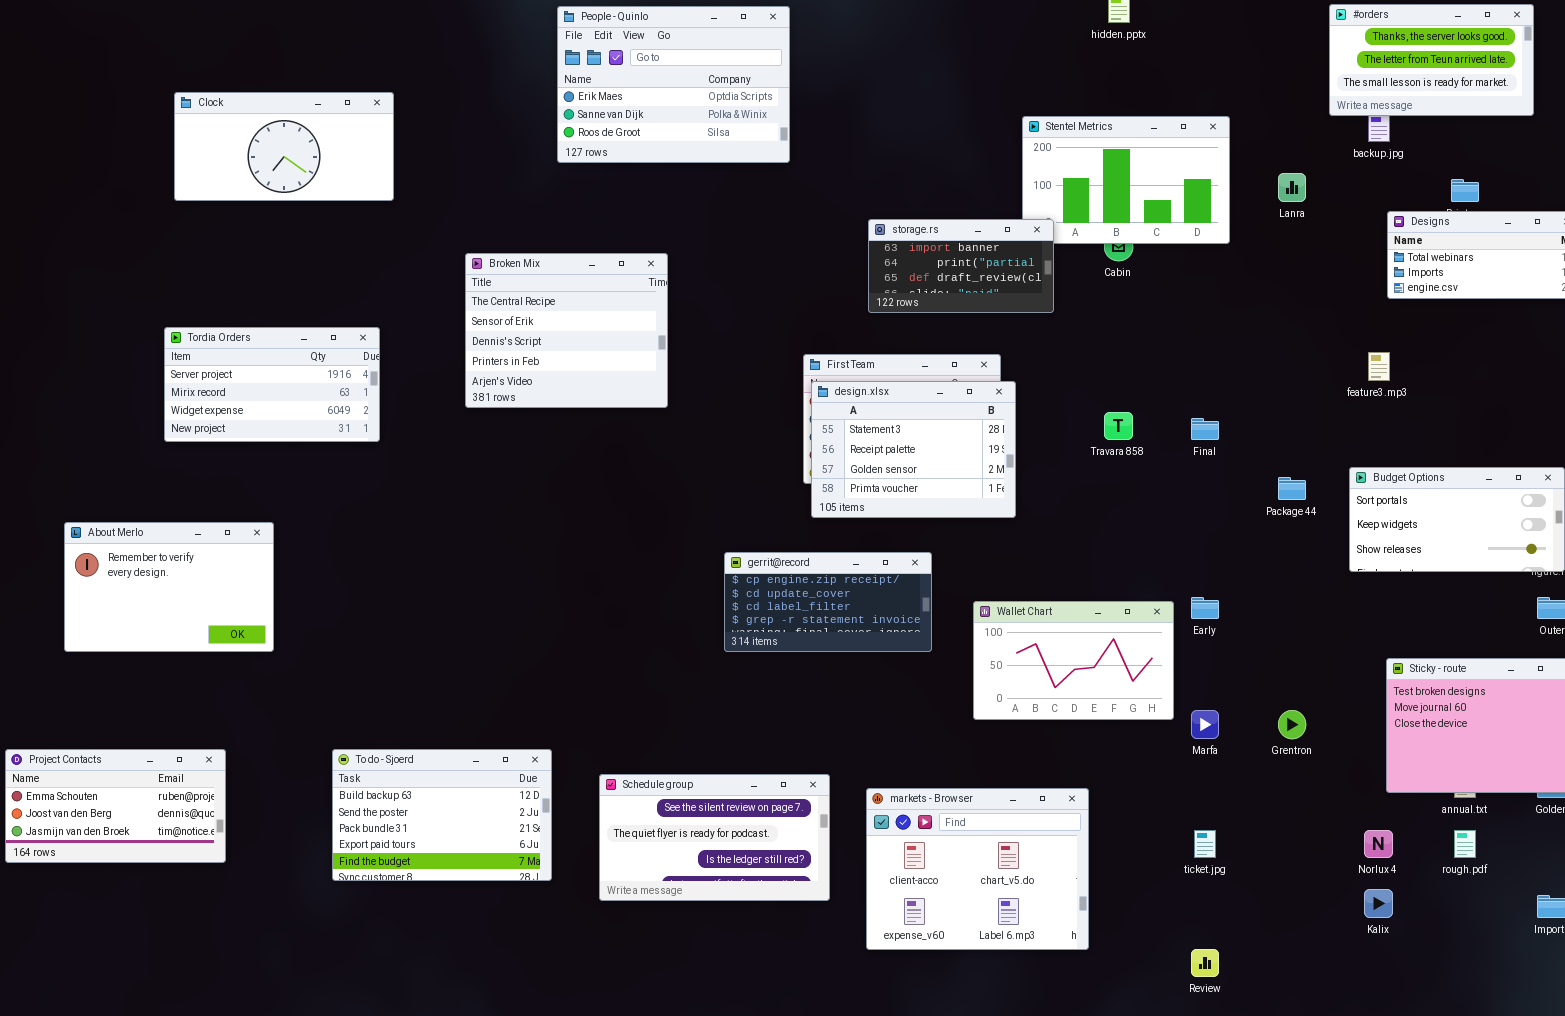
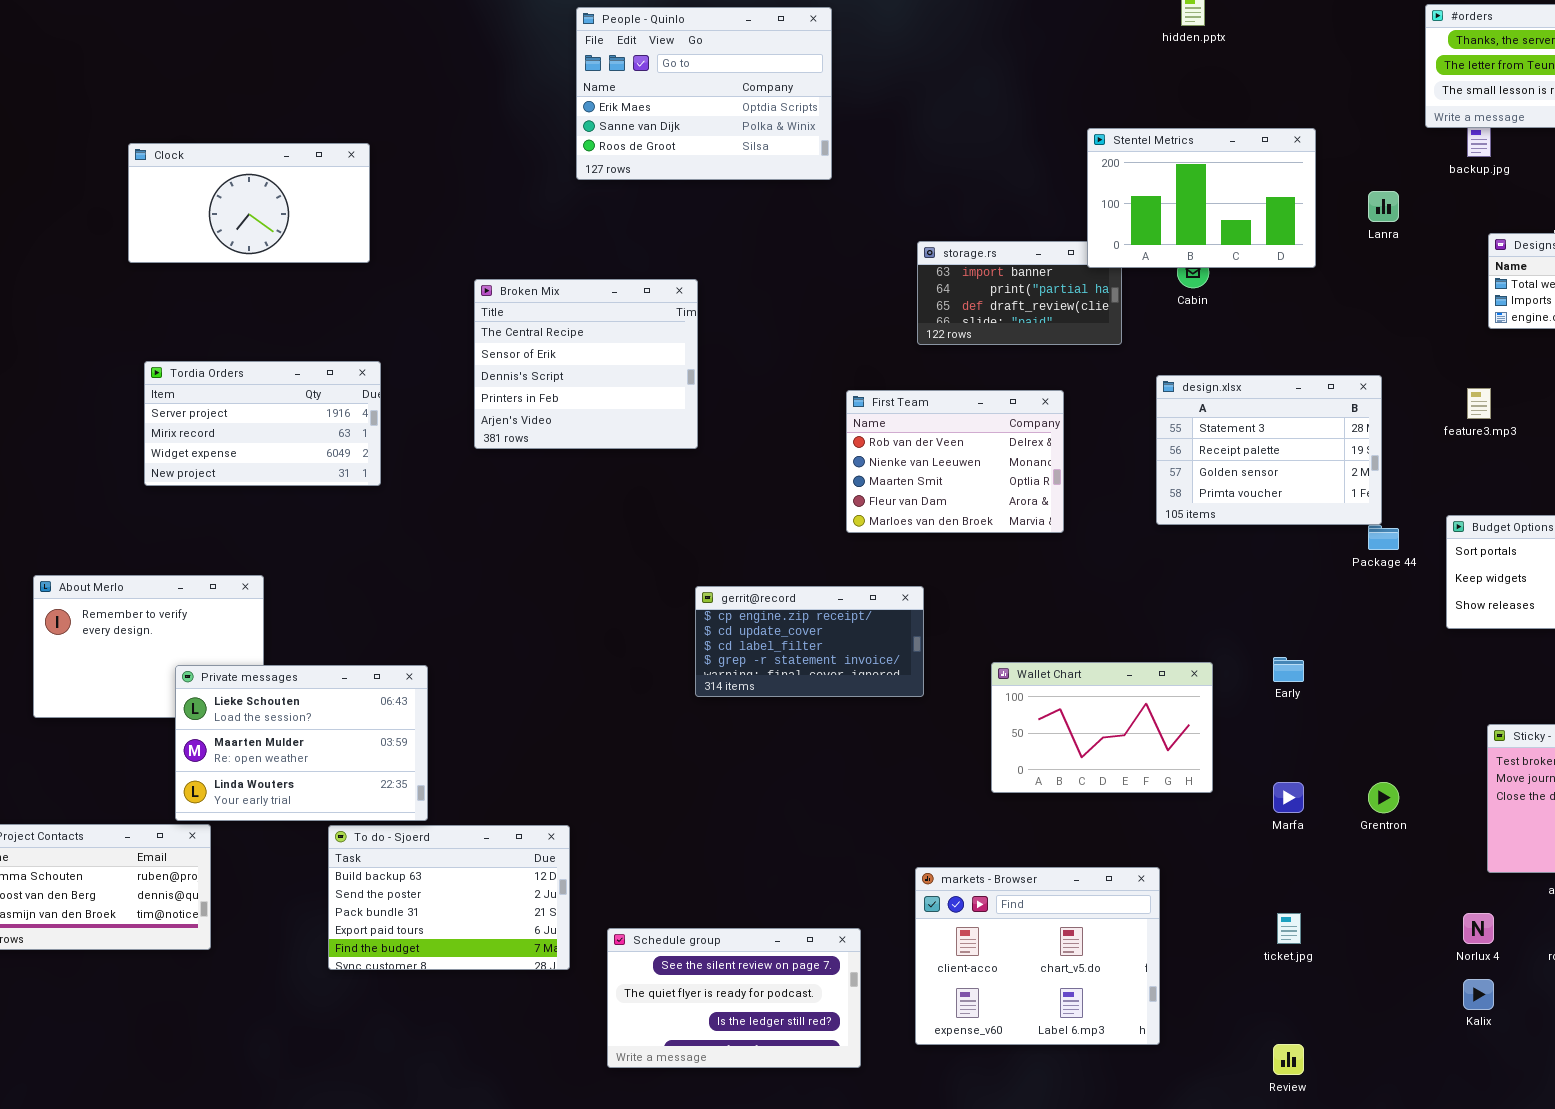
Clock: [174,92,394,201] -> [128,143,370,263], moved
Stentel Metrics: [1022,116,1230,244] -> [1087,128,1316,268], raised
design.xlsx: [811,381,1016,518] -> [1156,375,1382,525], moved
gerrit@record: [724,552,932,652] -> [695,586,924,697], moved
Wallet Chart: [973,601,1174,720] -> [991,662,1213,793], moved
Private messages: none -> [175,665,428,821], opened
Schedule group: [599,774,830,901] -> [607,928,861,1068], moved

